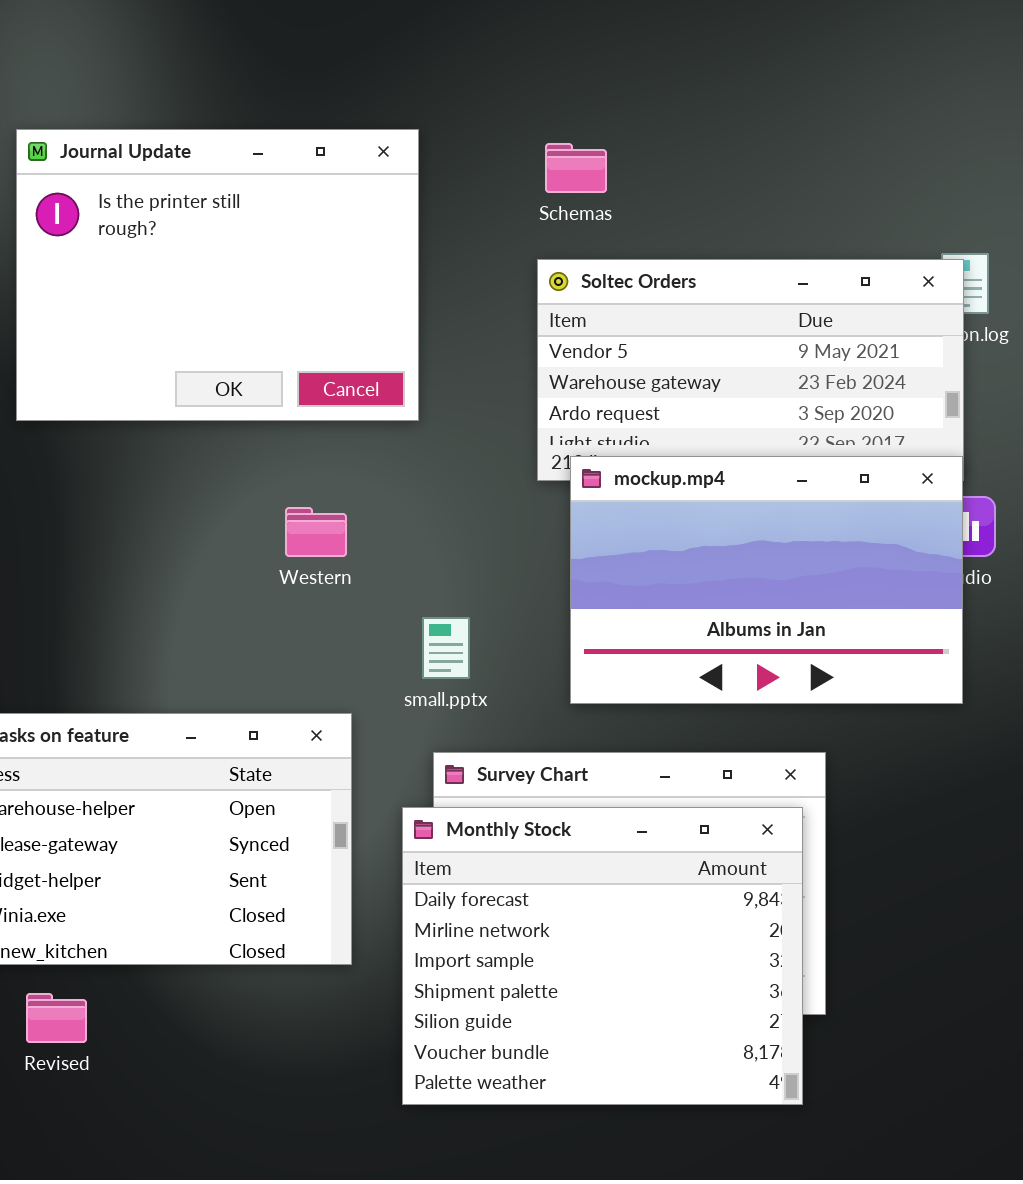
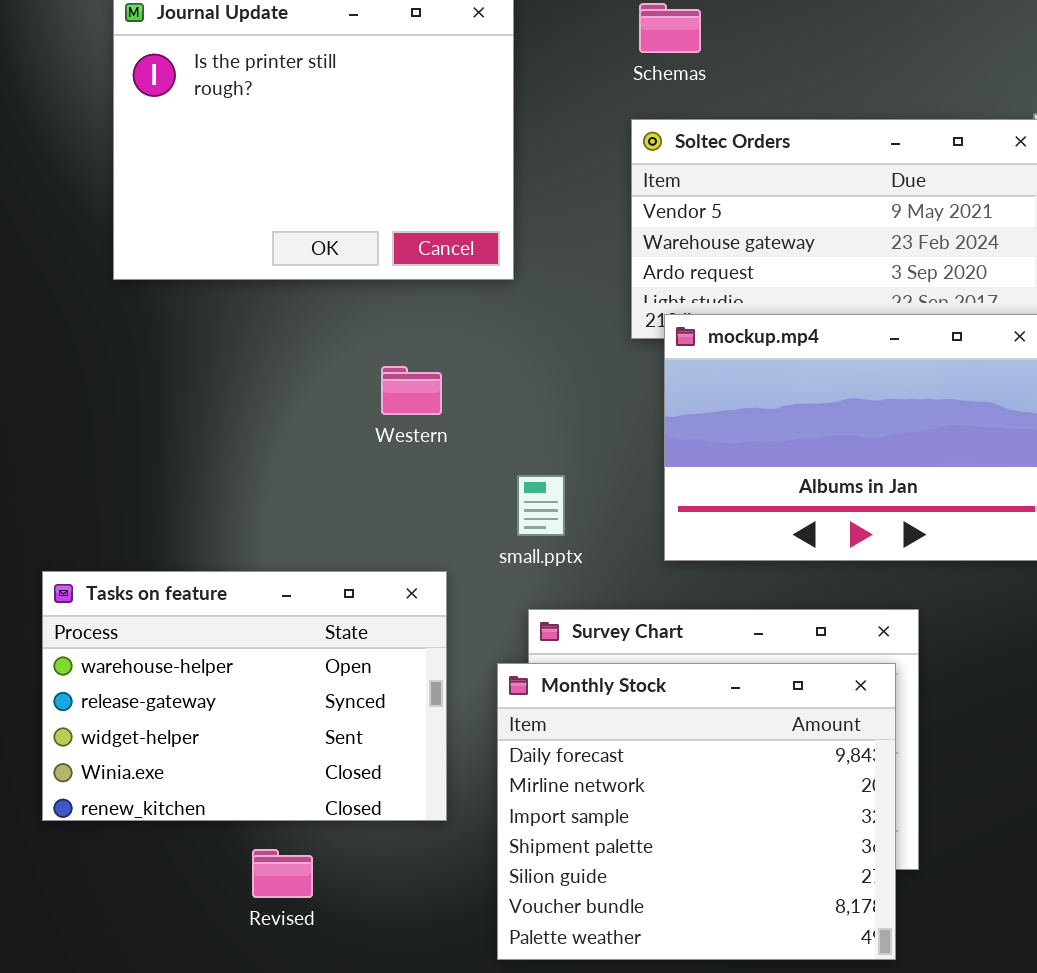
Revised: [26,993,87,1043] -> [252,849,313,898], moved

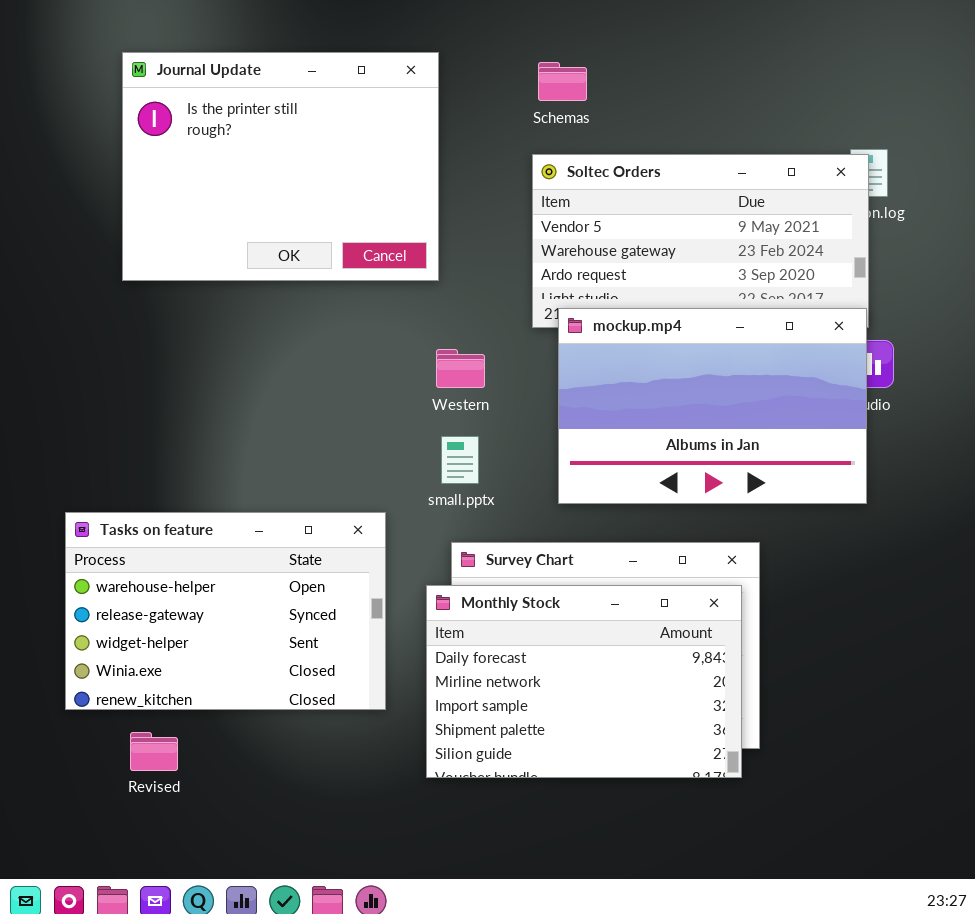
Western: [381,366,442,415] -> [436,349,485,388], moved
Monthly Stock: [497,663,896,960] -> [426,585,742,778], resized
Revised: [252,849,313,898] -> [130,732,178,771], moved

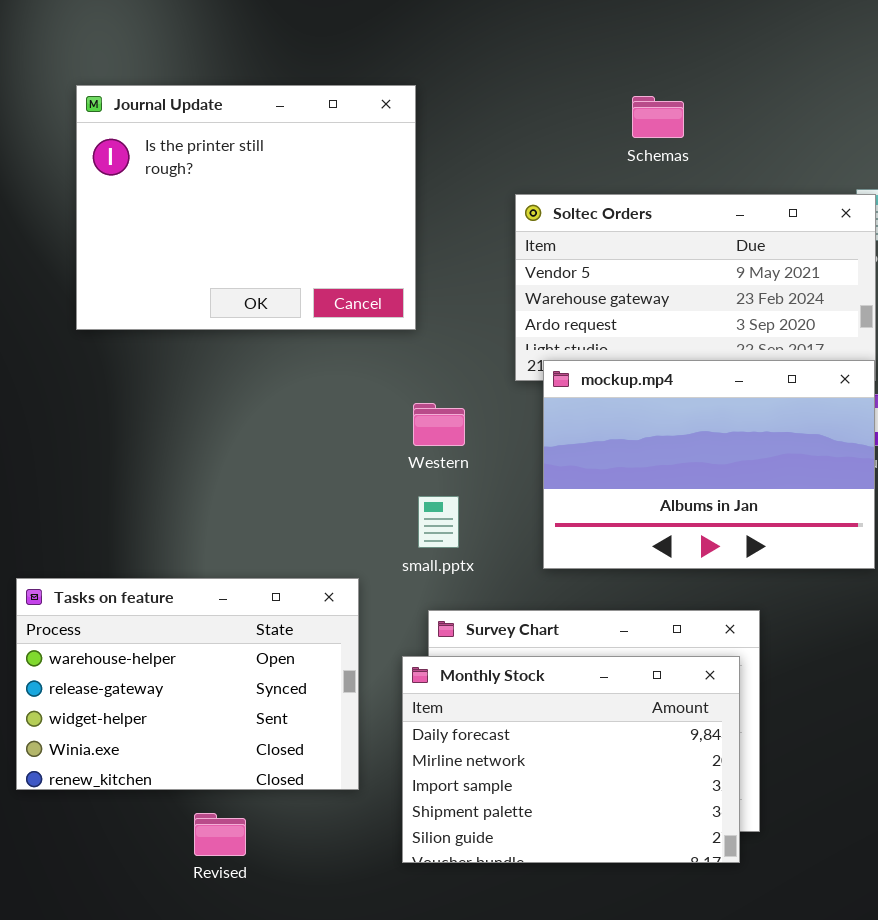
Schemas: [538,62,587,101] -> [632,96,684,138], moved
Revised: [130,732,178,771] -> [194,813,246,856], moved

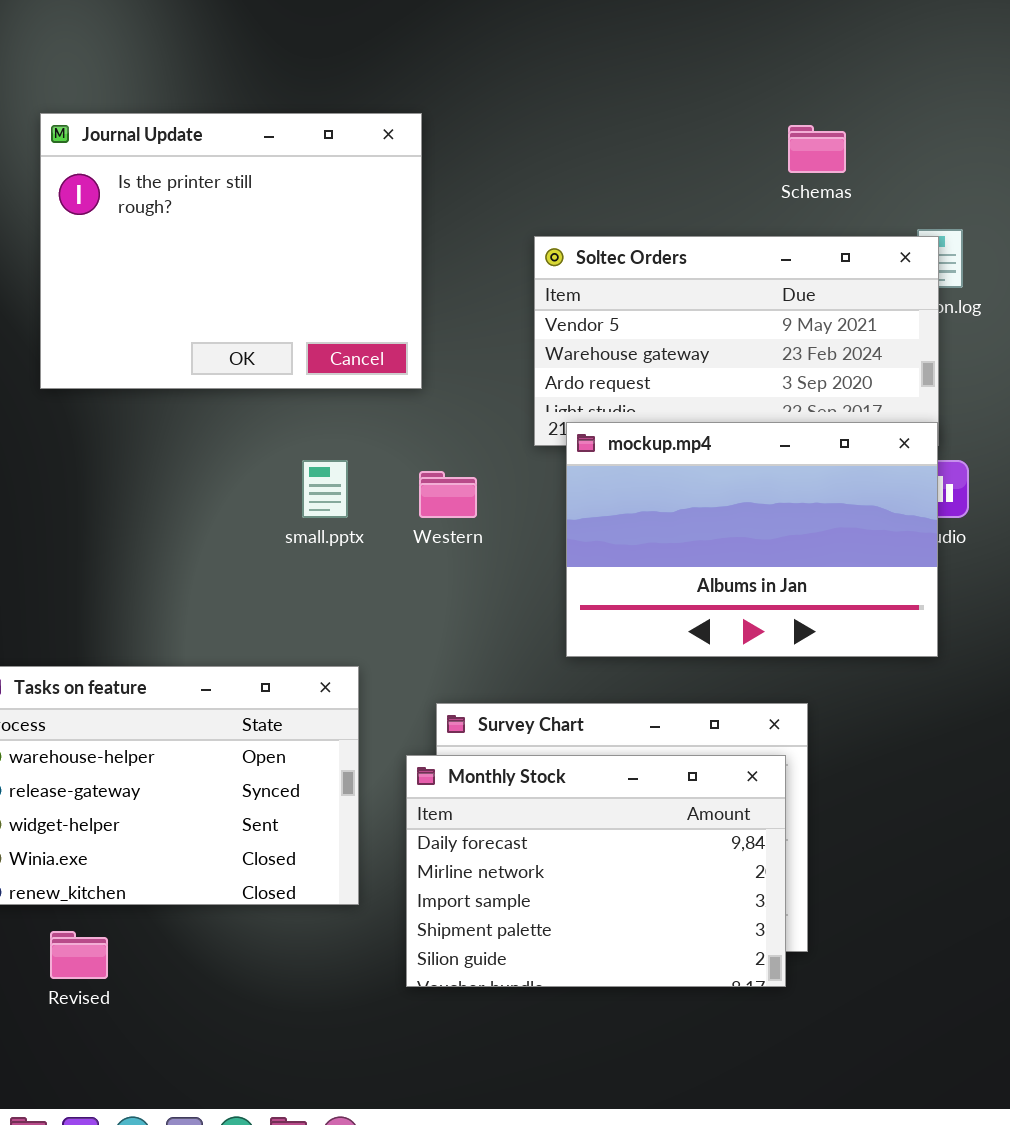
Schemas: [632,96,684,138] -> [788,125,846,173], moved
small.pptx: [418,496,459,548] -> [302,460,348,518], moved
Revised: [194,813,246,856] -> [50,931,108,979], moved

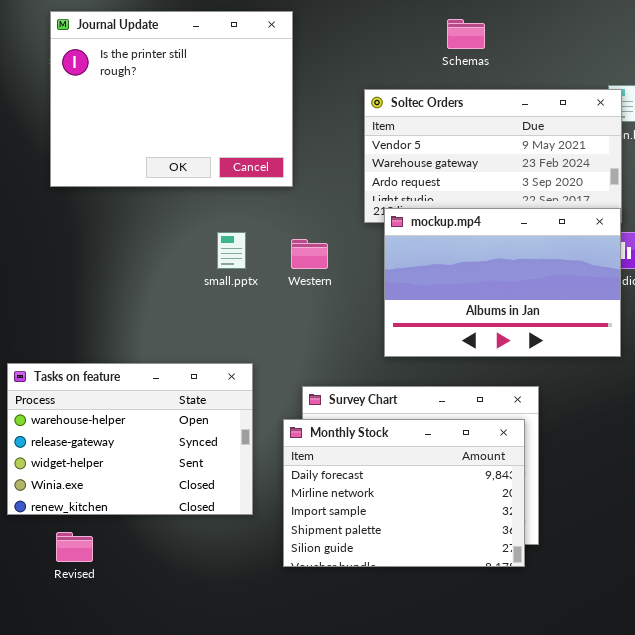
Schemas: [788,125,846,173] -> [447,19,485,49], moved

